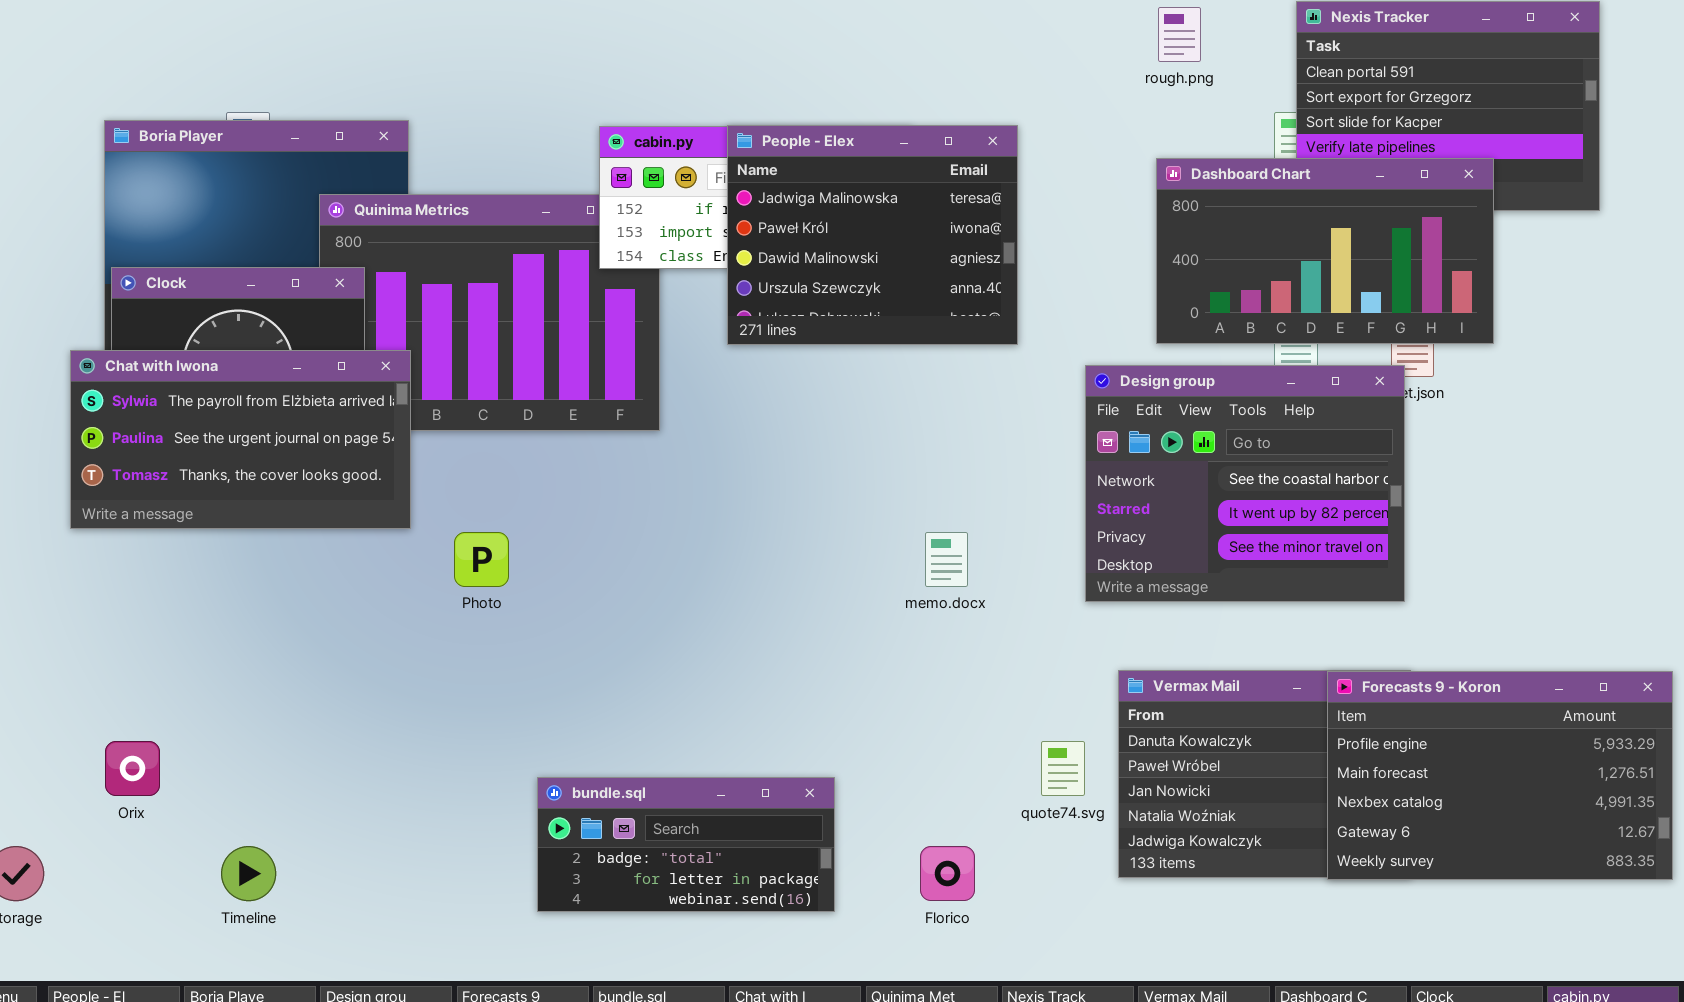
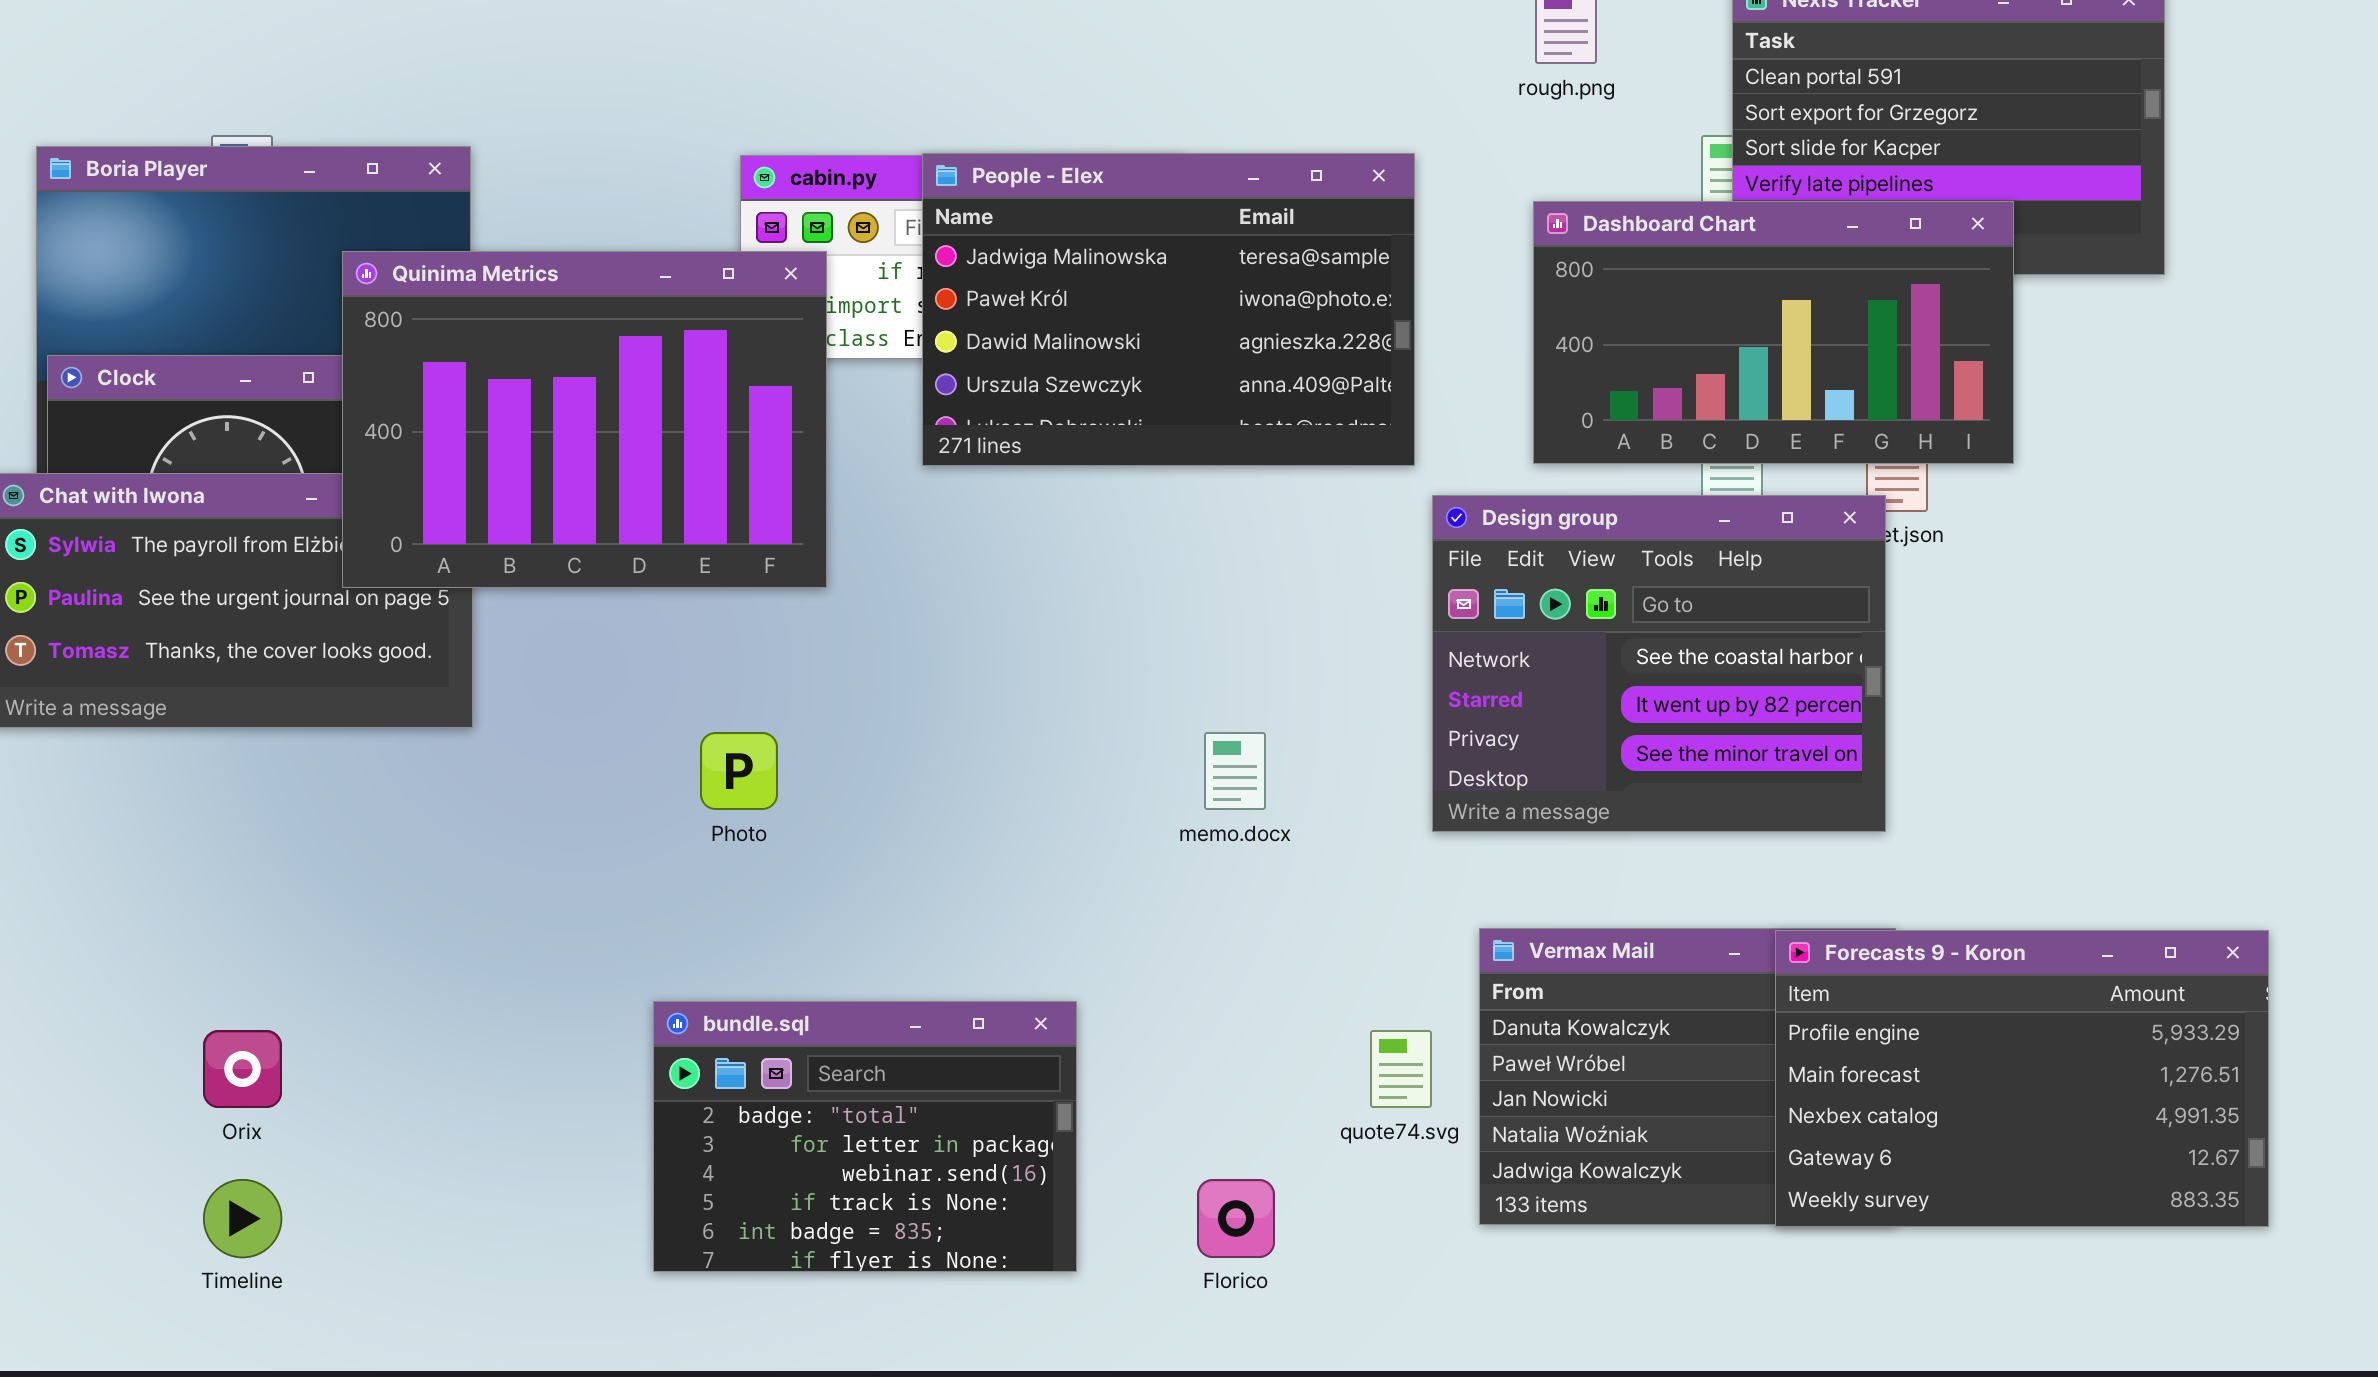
People - Elex: [727,125,1018,345] -> [922,153,1415,466], resized
Quinima Metrics: [319,194,660,431] -> [342,251,827,588], raised
Photo: [454,532,509,587] -> [700,732,778,810], moved
Orix: [105,741,160,796] -> [203,1030,282,1108], moved
bundle.sql: [537,777,835,912] -> [653,1001,1077,1272], resized

